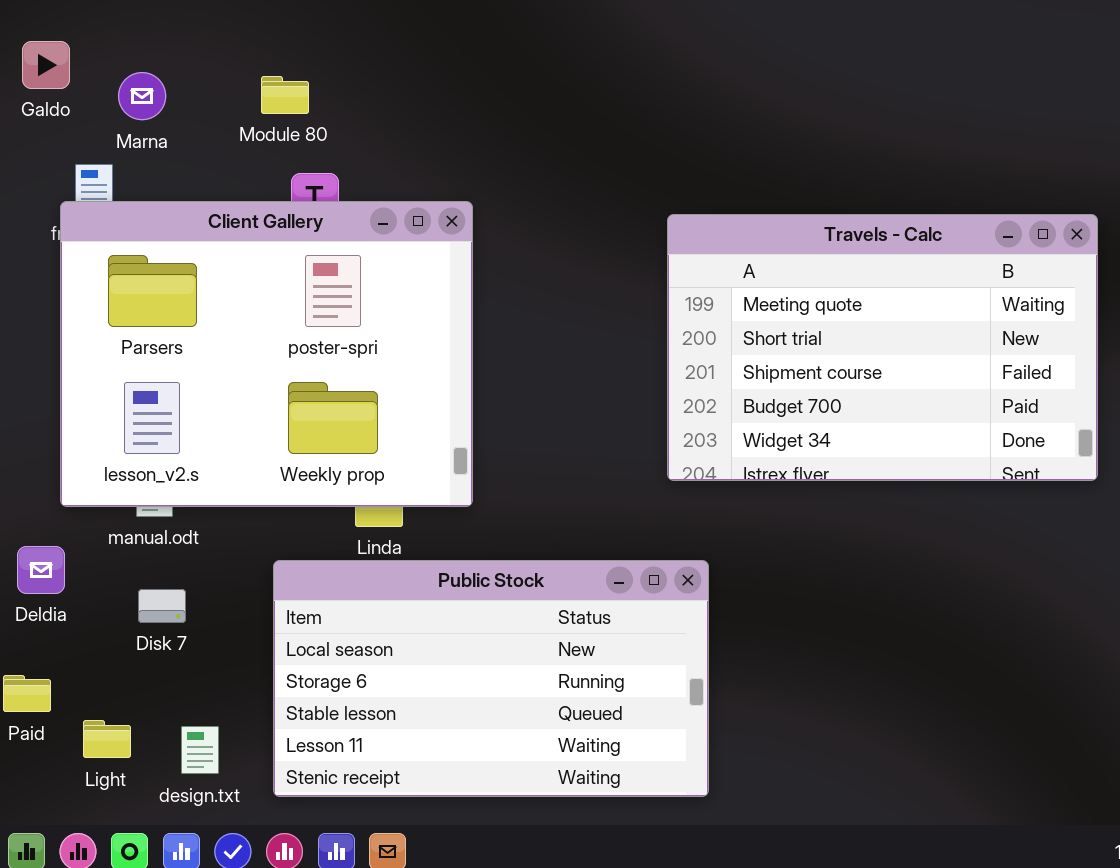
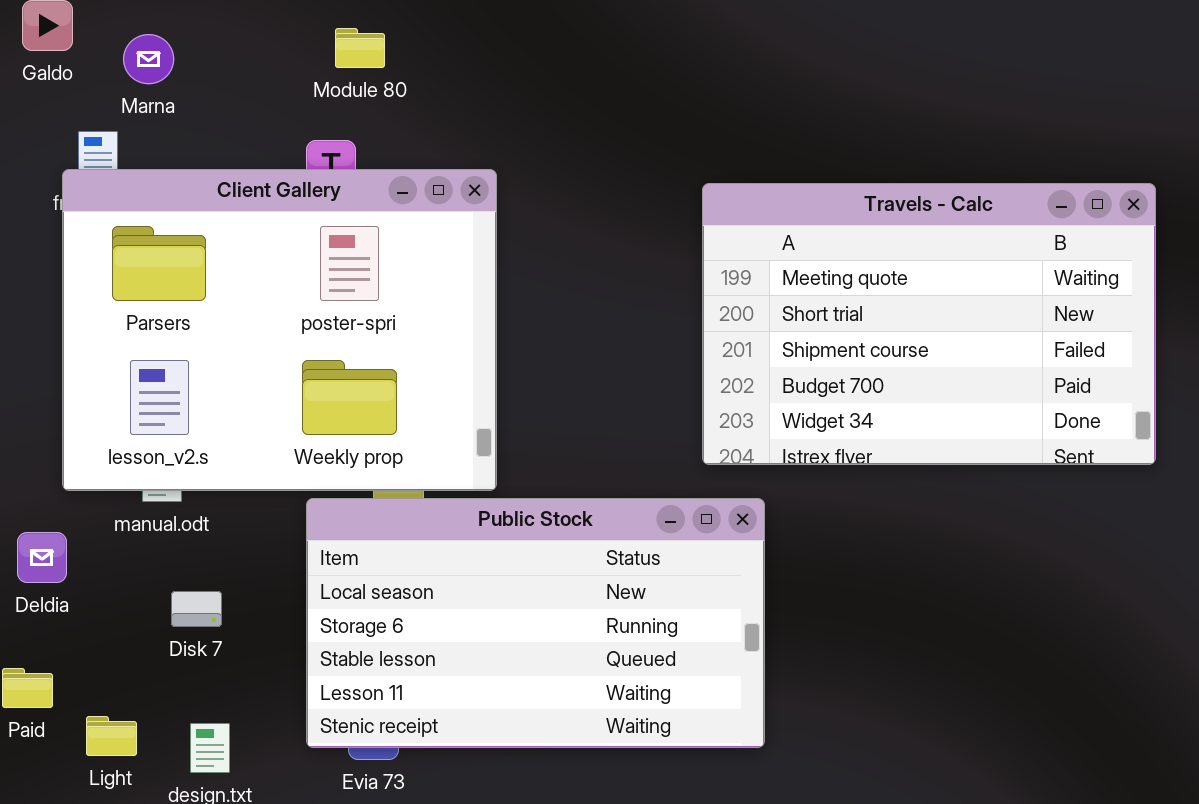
Module 80: [261,76,309,114] -> [335,28,385,68], moved
Public Stock: [273,560,709,797] -> [306,498,765,748], moved
Disk 7: [138,589,186,623] -> [171,591,222,627], moved

